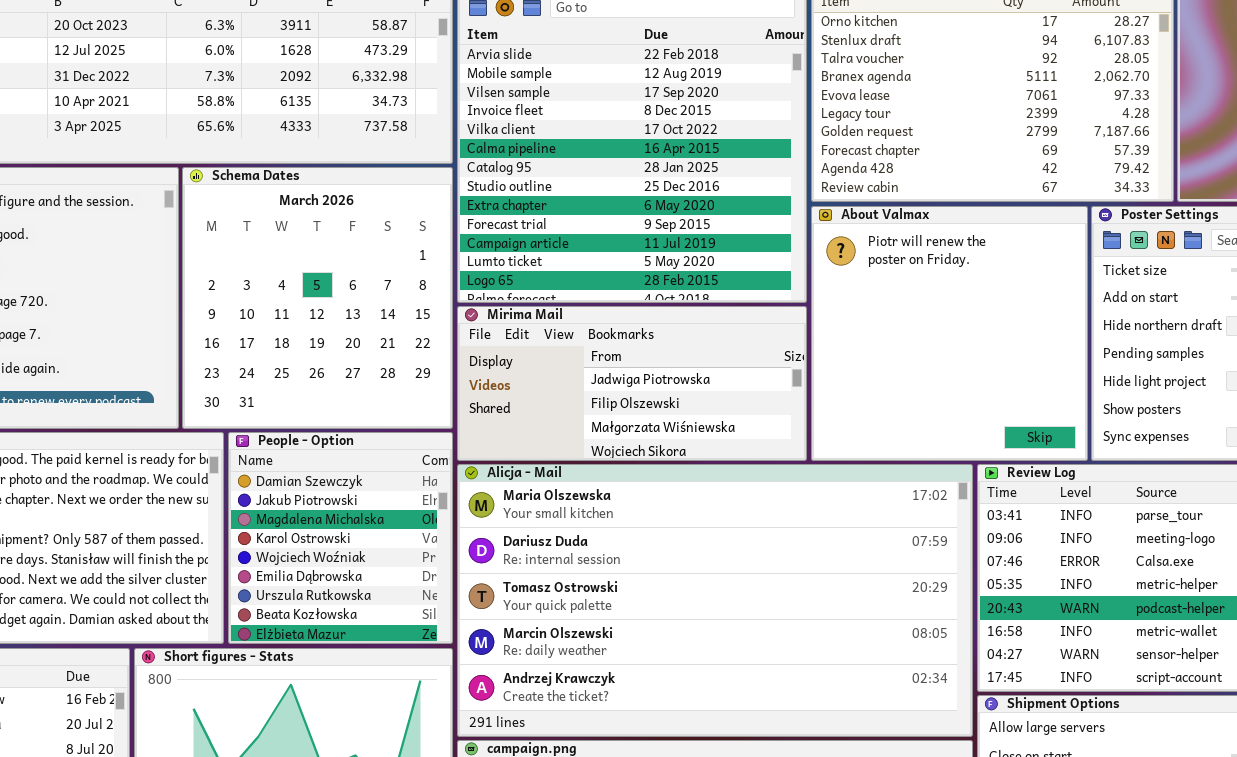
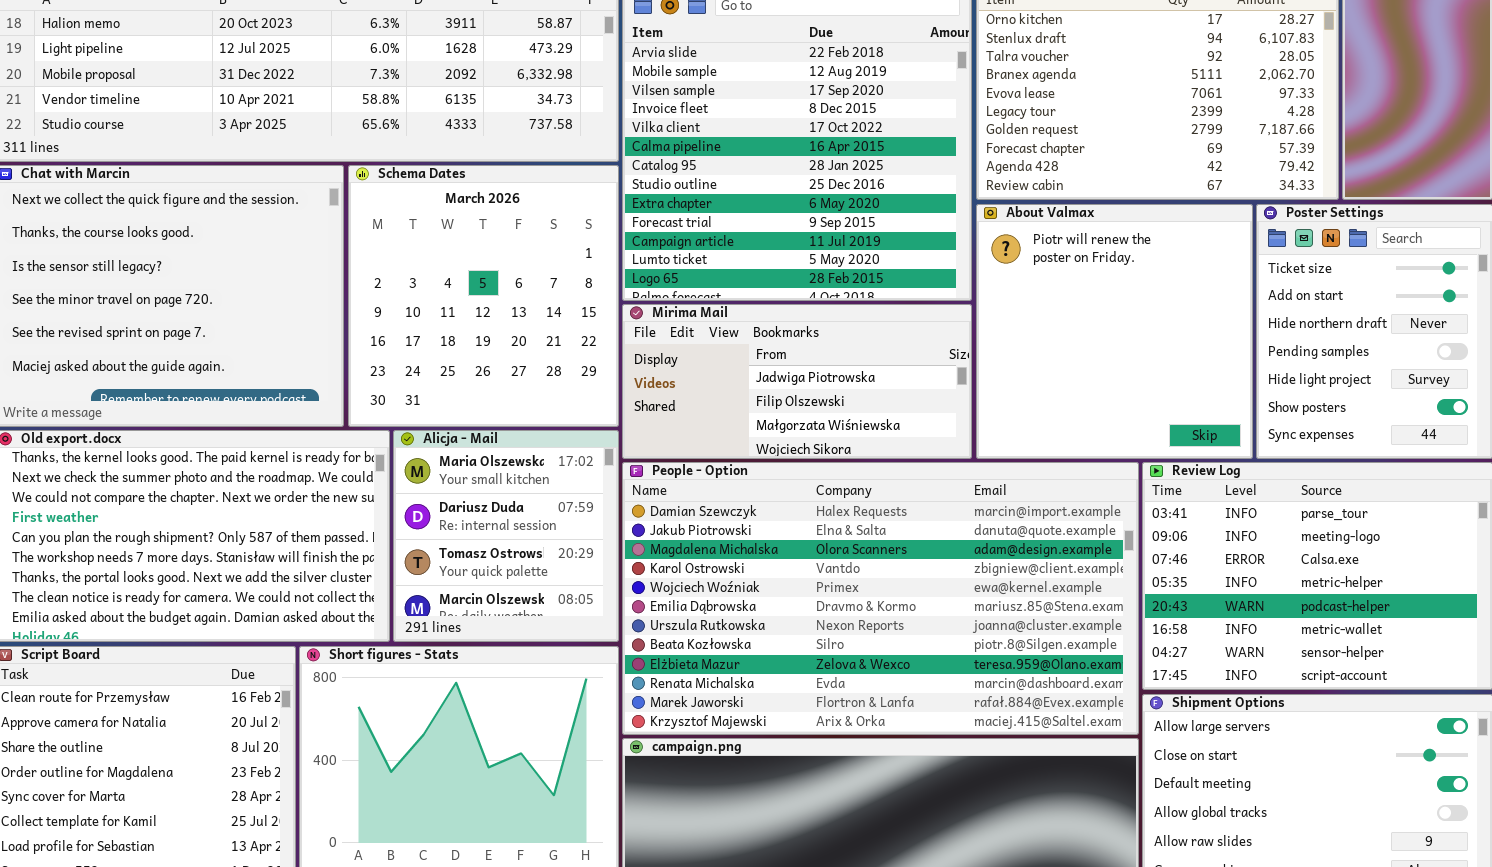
People - Option: [228,432,453,644] -> [622,462,1139,735], moved, resized
Alicja - Mail: [457,464,973,737] -> [393,430,619,642], moved, resized

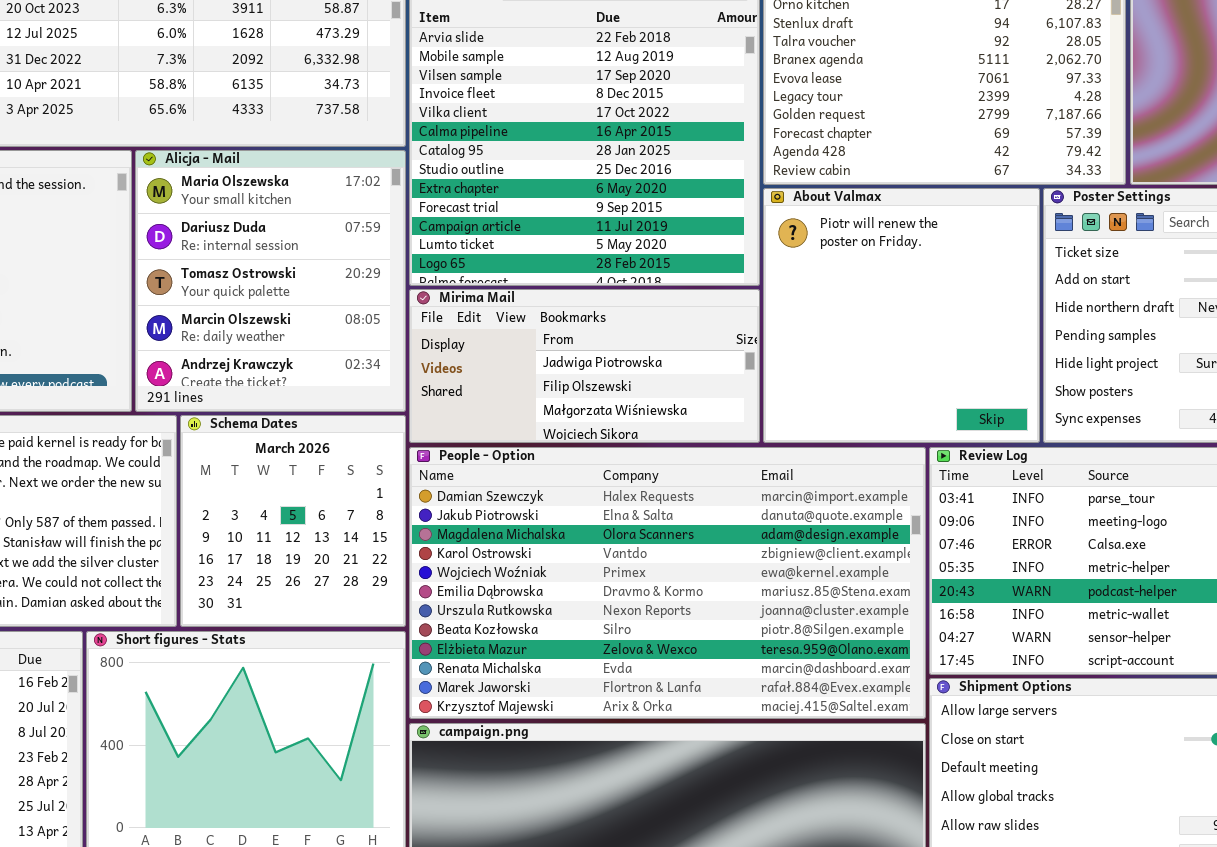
Schema Dates: [348,165,619,427] -> [180,415,406,627], moved, resized
Alicja - Mail: [393,430,619,642] -> [135,150,406,412], moved, resized

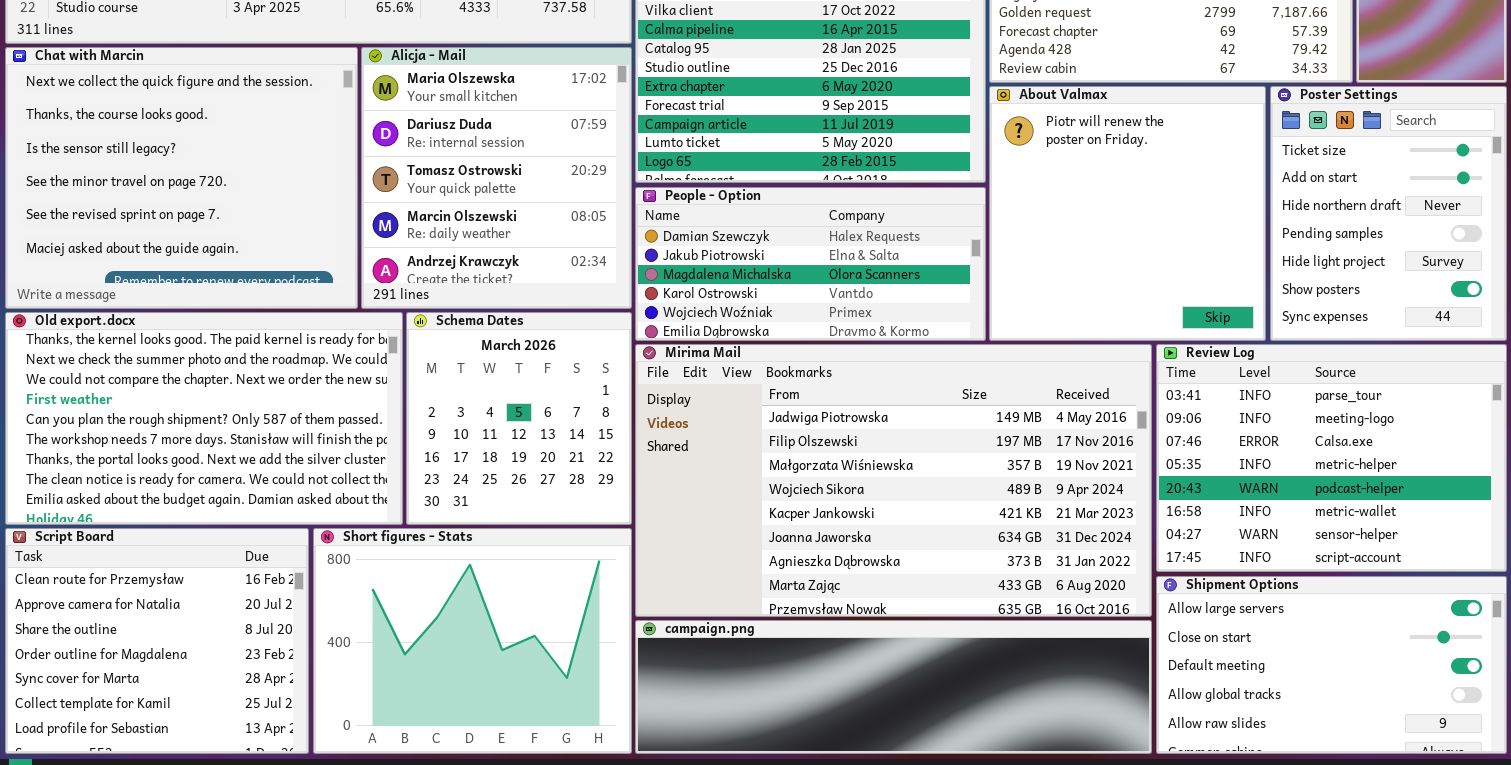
Mirima Mail: [409,289,760,443] -> [635,344,1152,617], moved, resized
People - Option: [409,447,926,719] -> [635,187,986,341], moved, resized

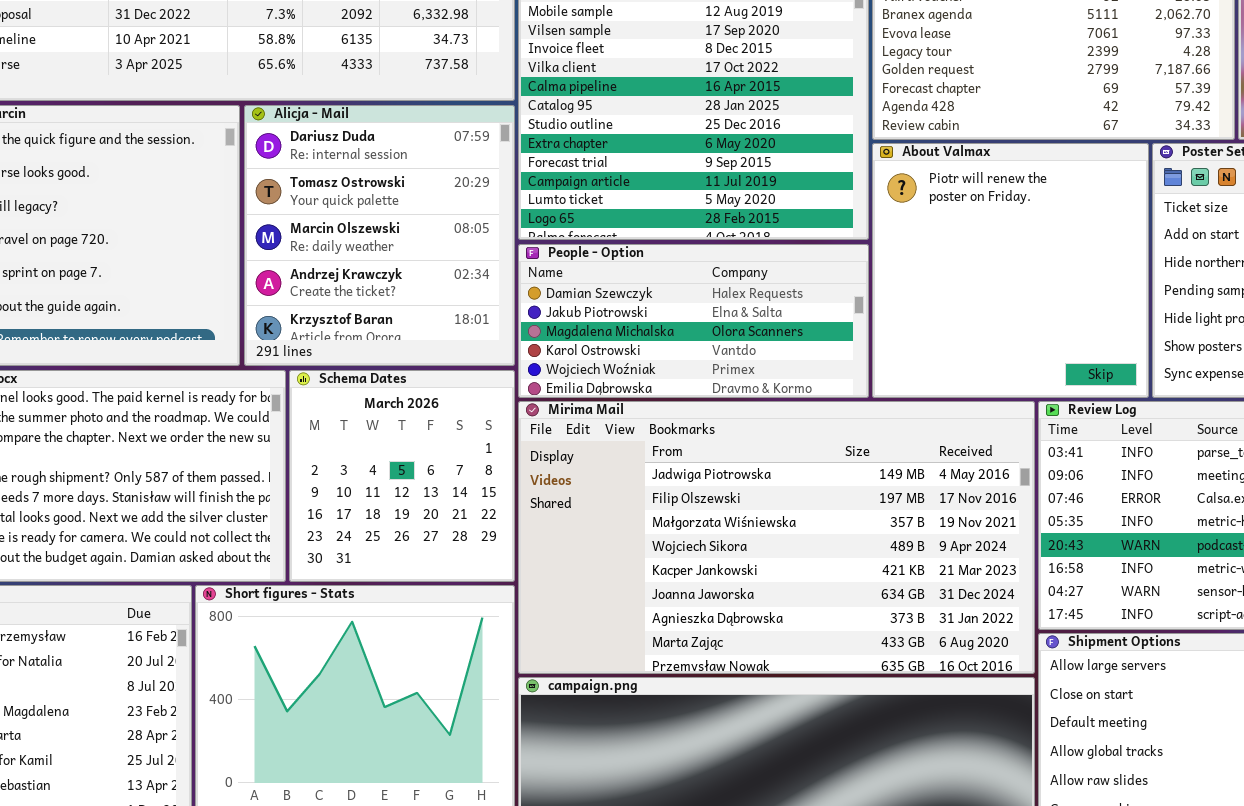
Alicja - Mail: [361,47,632,309] -> [244,105,515,366], scrolled down 1 row

